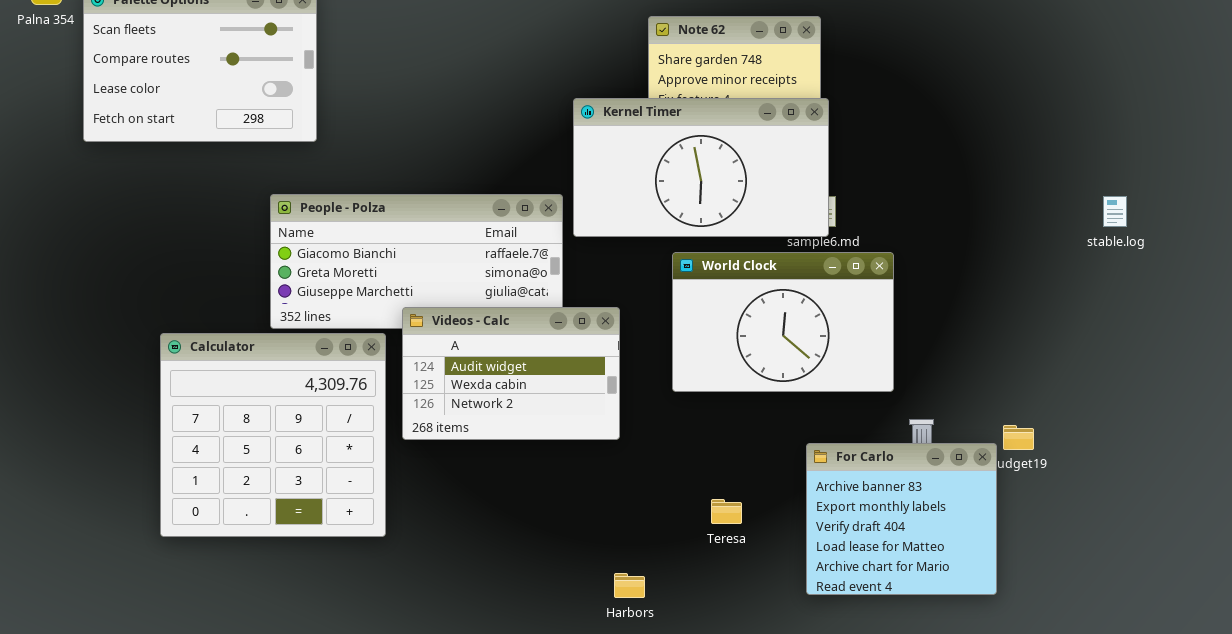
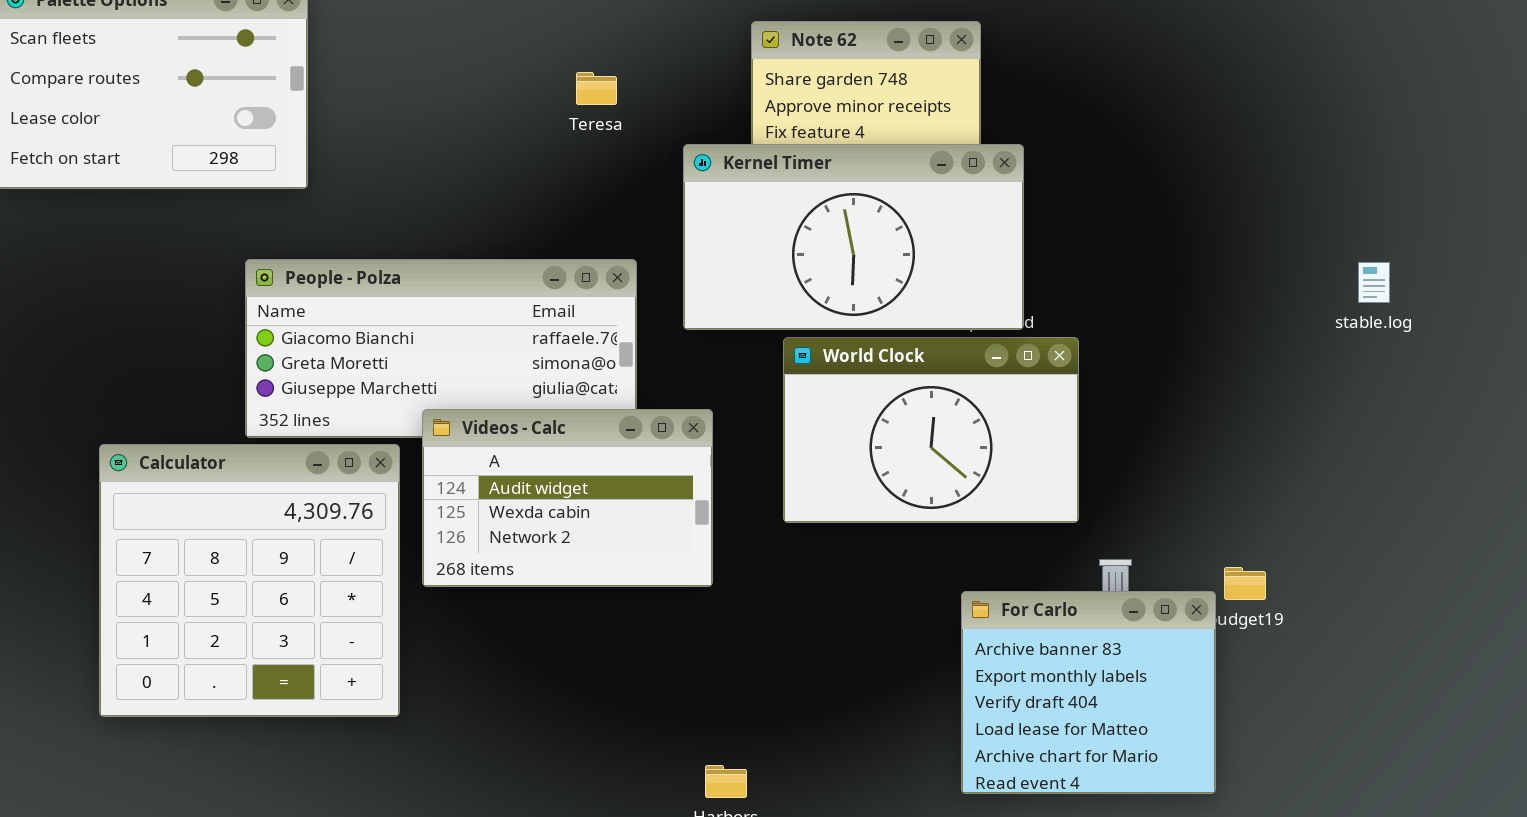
Kernel Timer: [573,98,829,237] -> [683,144,1024,330], moved
Teresa: [711,499,742,524] -> [576,72,617,105], moved

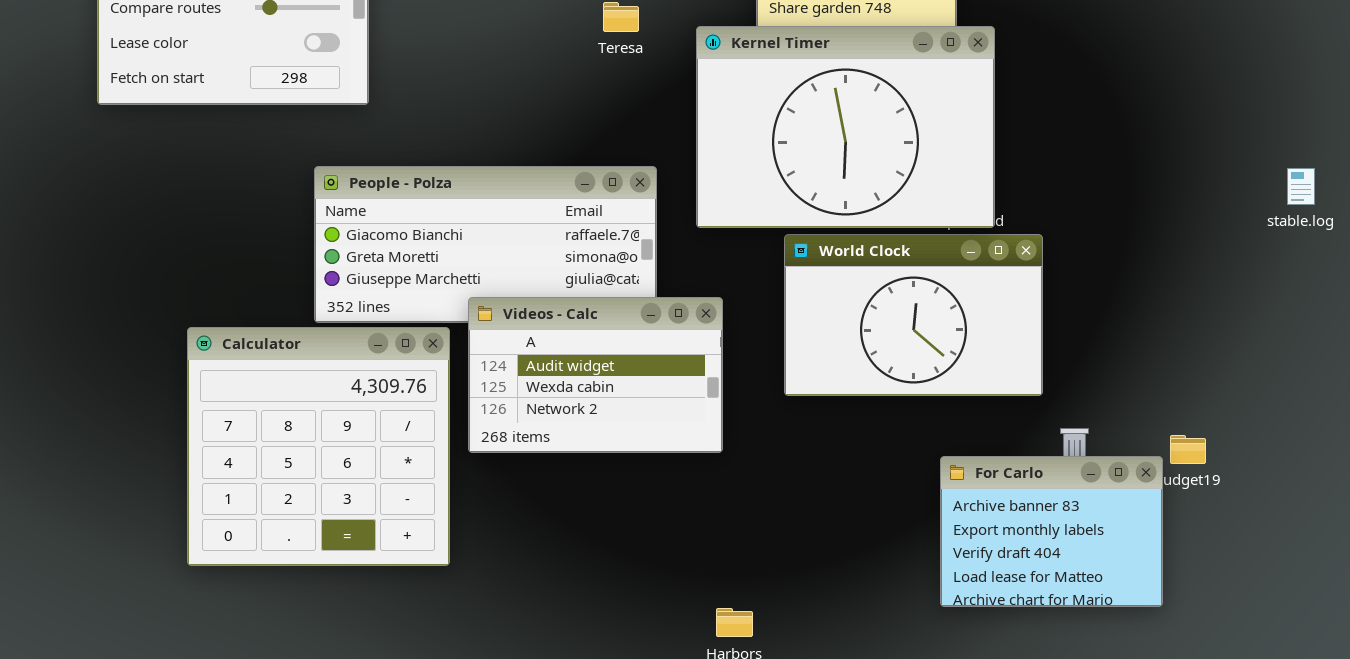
Kernel Timer: [683,144,1024,330] -> [696,26,995,228], resized
For Carlo: [961,591,1216,794] -> [940,456,1163,607], resized

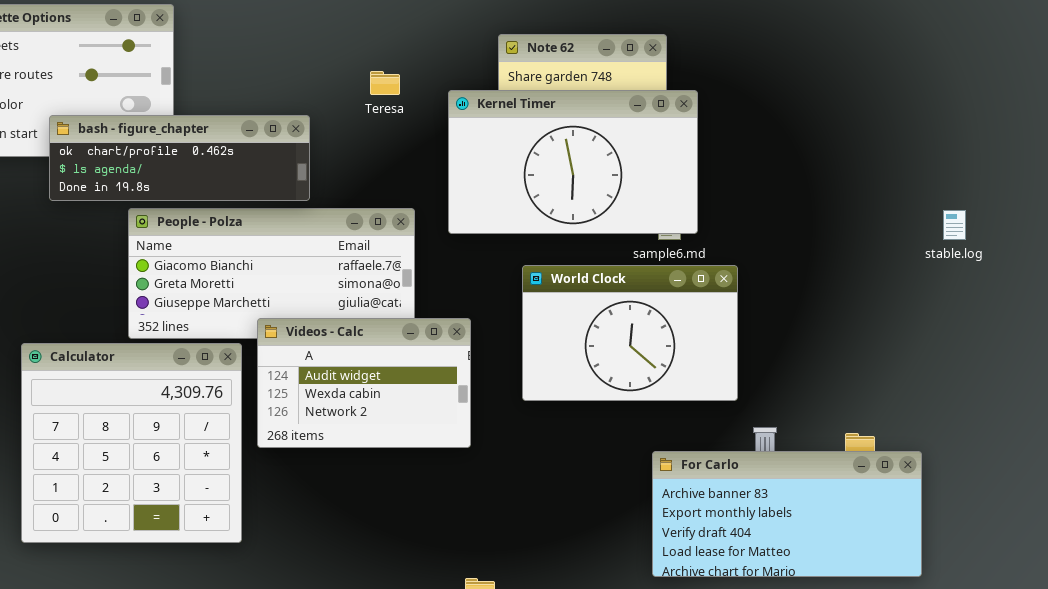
Kernel Timer: [696,26,995,228] -> [448,90,698,234], resized
bash - figure_chapter: none -> [49,115,310,201], opened
For Carlo: [940,456,1163,607] -> [652,451,922,577], resized

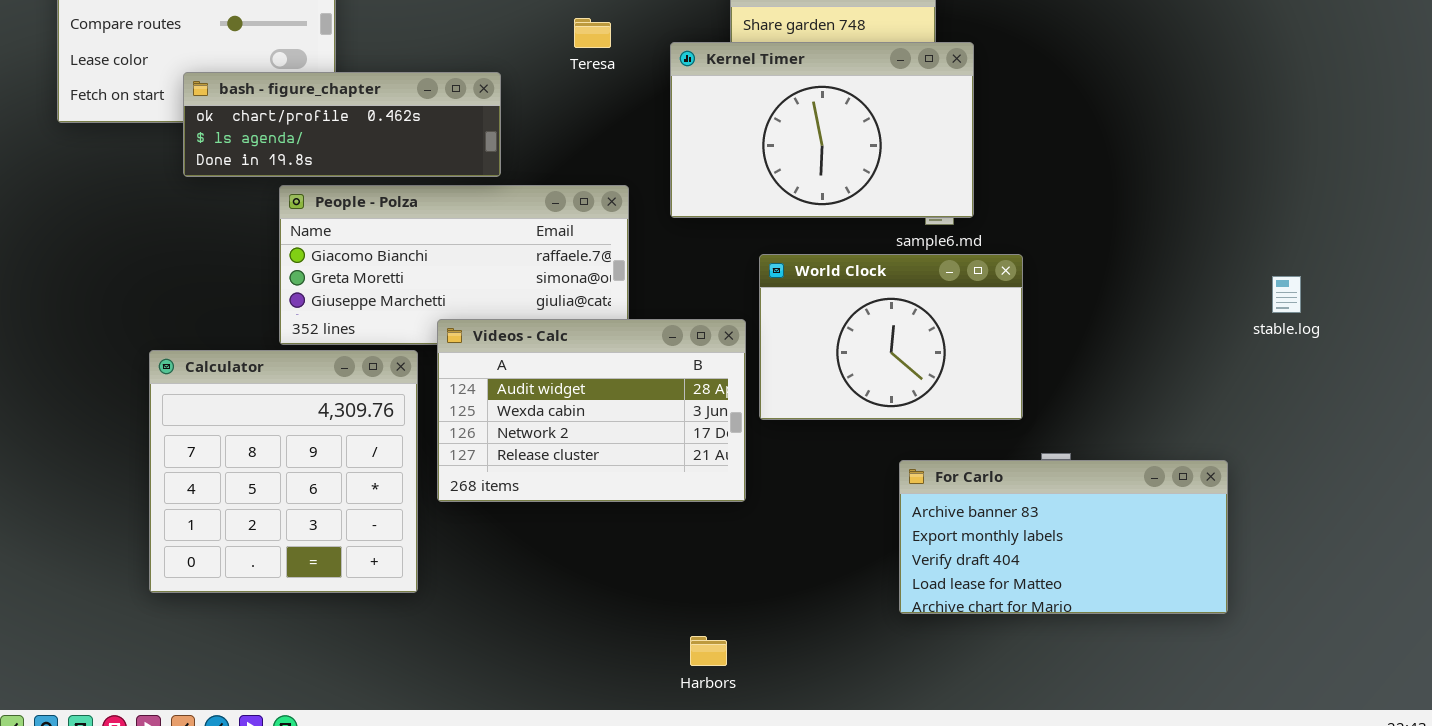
stable.log: [943,210,966,240] -> [1272,276,1301,313], moved
Videos - Calc: [257,318,471,448] -> [437,319,746,502], resized
For Carlo: [652,451,922,577] -> [899,460,1228,614], moved

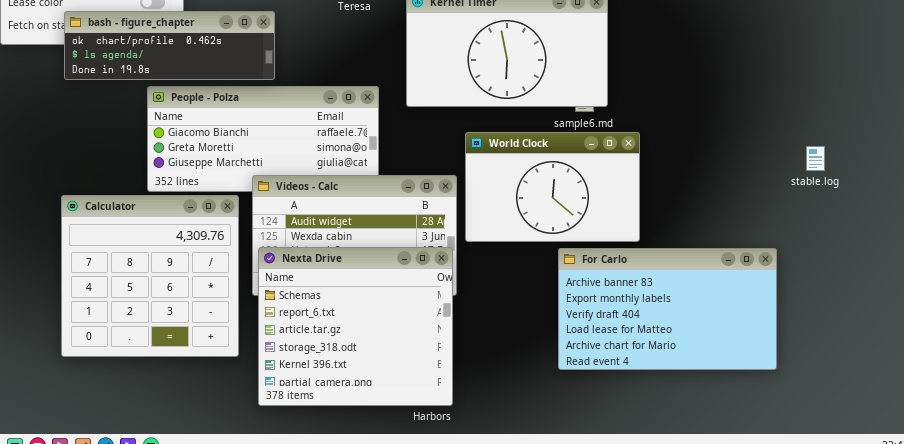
bash - figure_chapter: [183,72,501,177] -> [64,11,275,80], moved
Nexta Drive: none -> [258,247,453,406], opened
For Carlo: [899,460,1228,614] -> [558,248,777,370], resized

